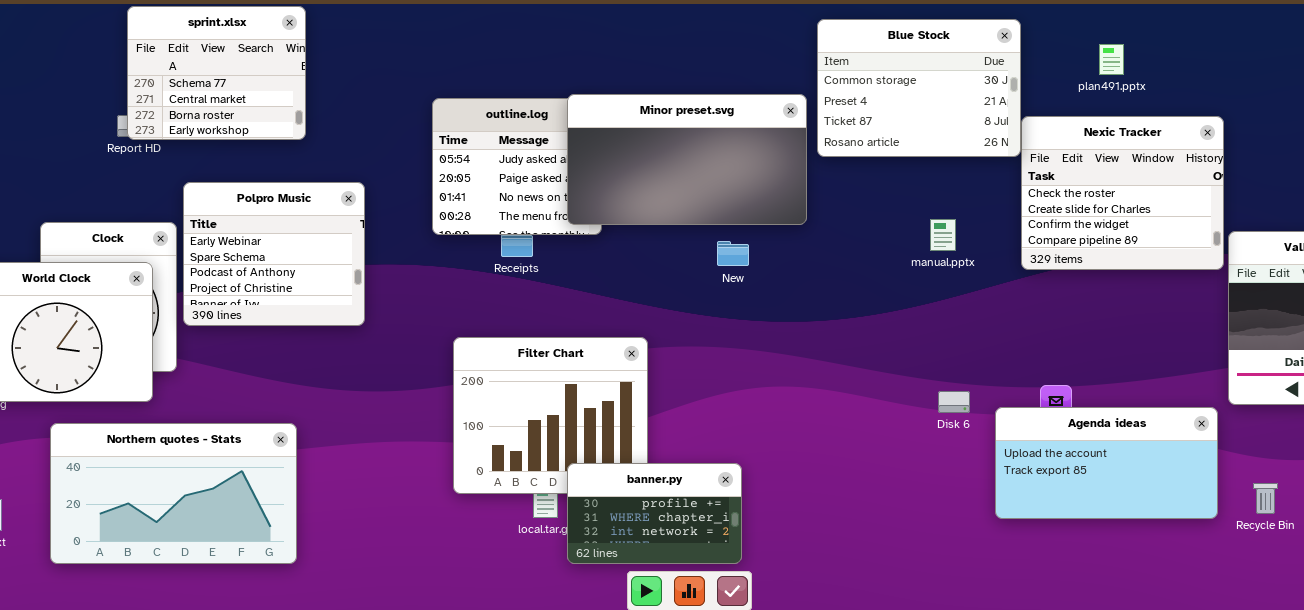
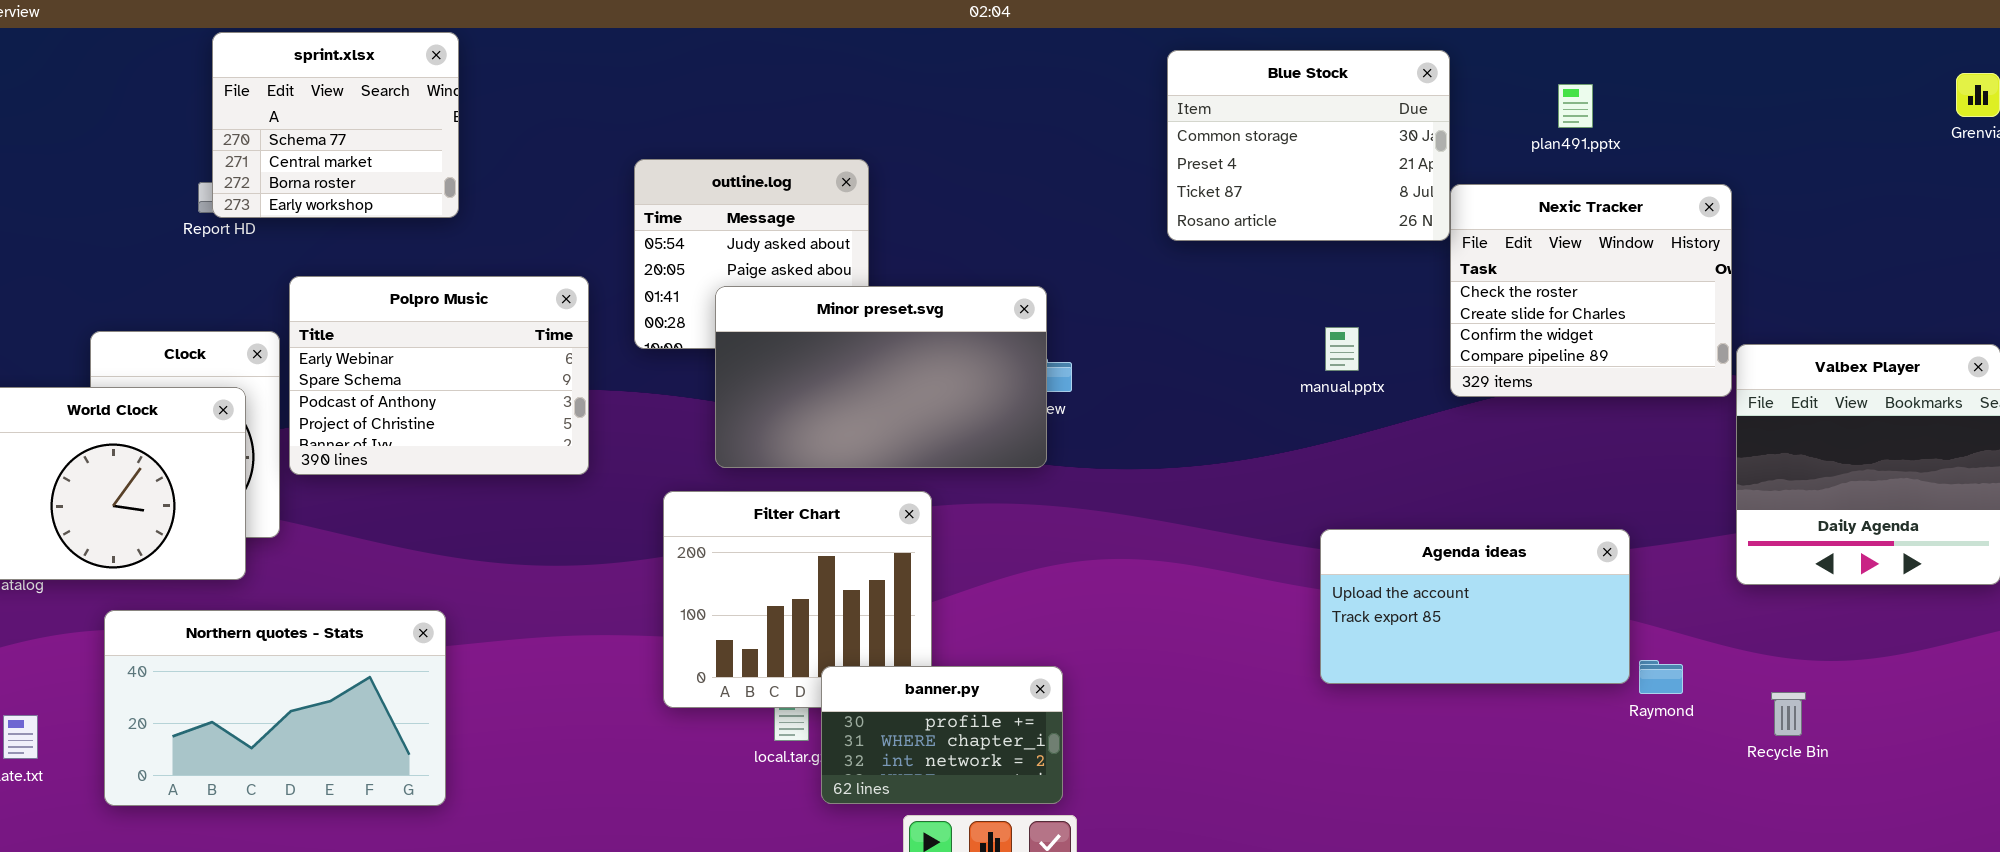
Minor preset.svg: [567,94,807,225] -> [715,286,1047,468], moved
Polpro Music: [183,182,365,326] -> [289,276,589,475], resized
Agenda ideas: [995,407,1218,519] -> [1320,529,1630,684], moved

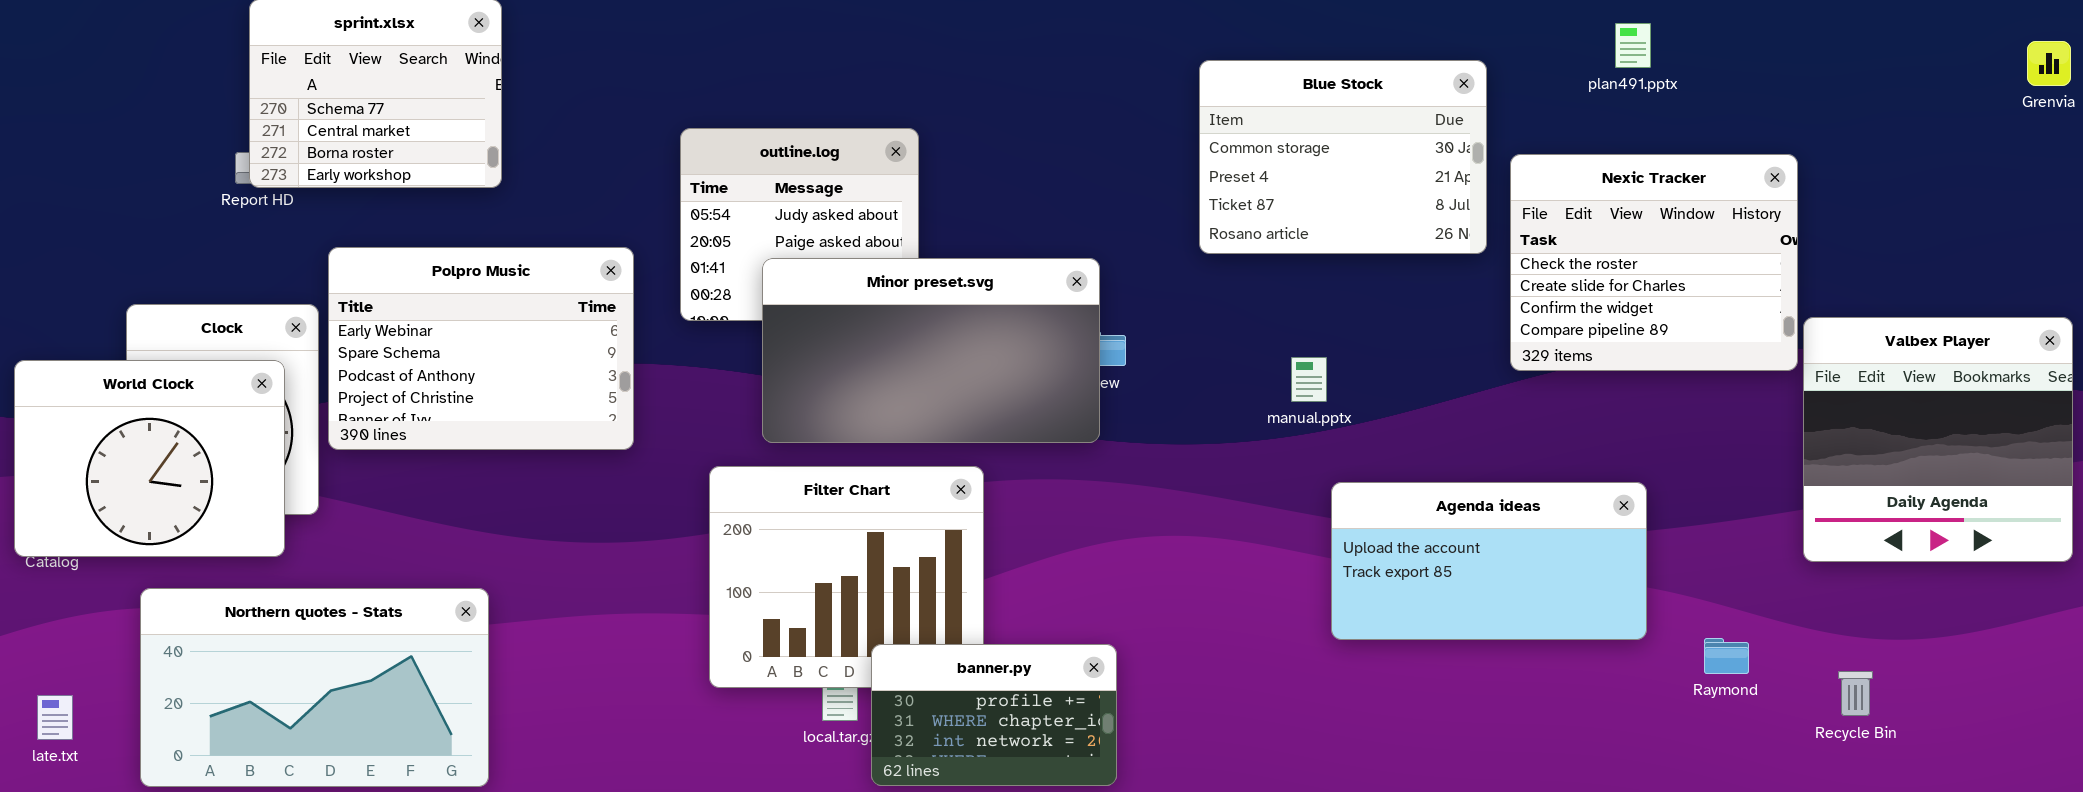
Blue Stock: [1167,50,1450,241] -> [1199,60,1487,254], moved
plan491.pptx: [1558,84,1593,128] -> [1615,23,1651,68], moved
manual.pptx: [1325,327,1359,371] -> [1291,357,1327,402], moved
Agenda ideas: [1320,529,1630,684] -> [1331,482,1647,640], moved

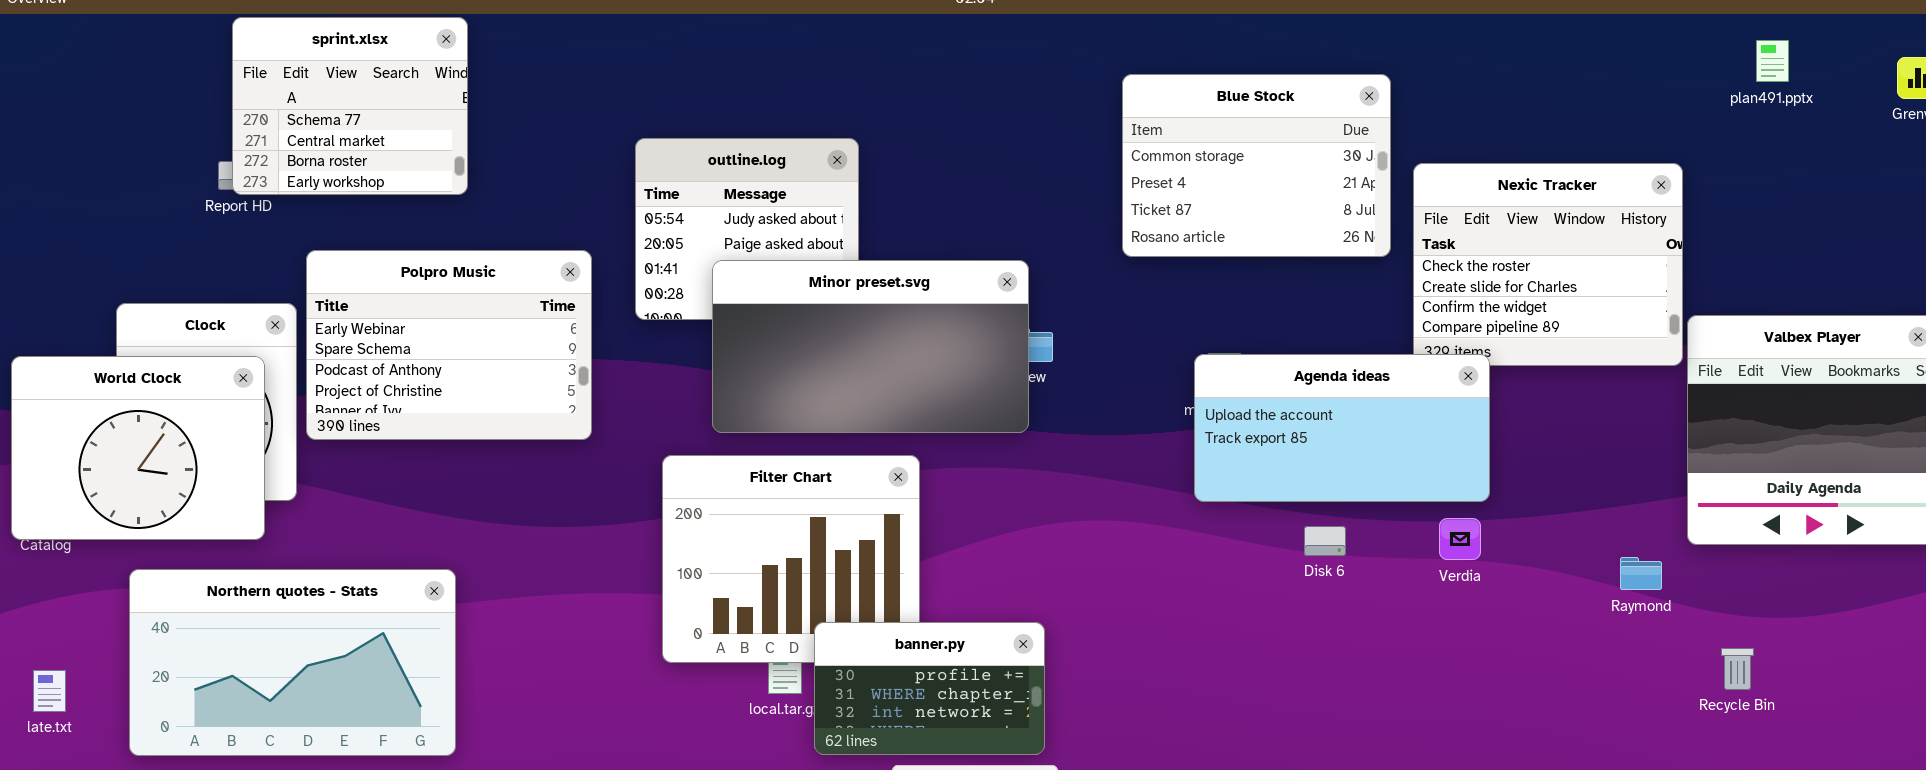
plan491.pptx: [1615,23,1651,68] -> [1756,40,1789,82], moved
Agenda ideas: [1331,482,1647,640] -> [1194,354,1490,502], moved
Raymond: [1704,638,1749,674] -> [1620,557,1662,590], moved

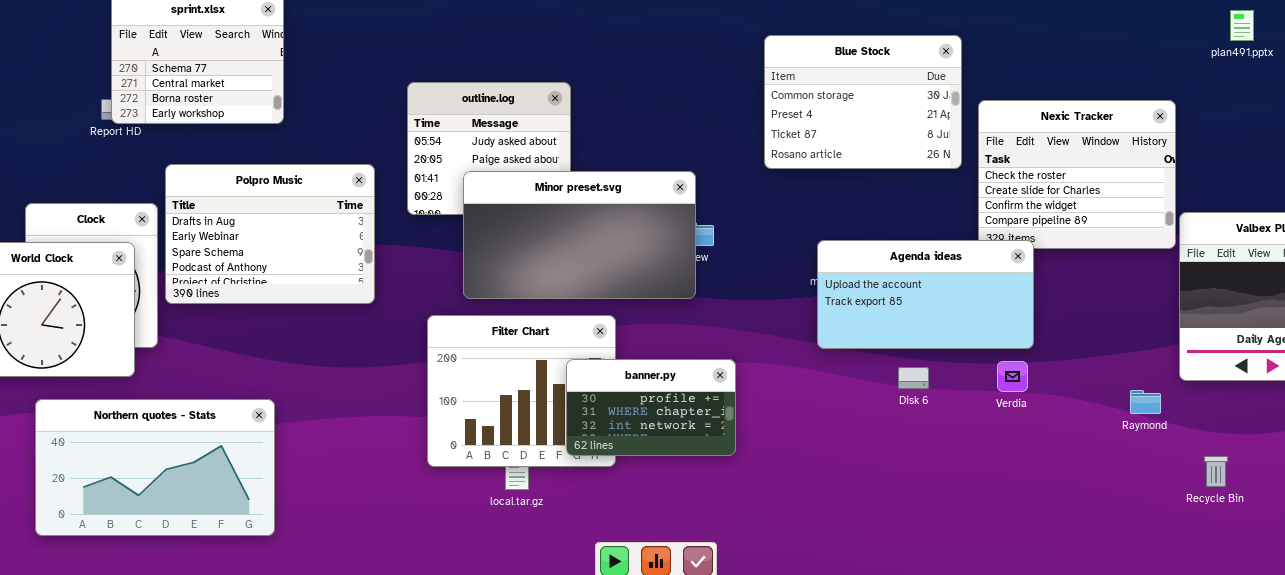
Polpro Music: [306,250,592,440] -> [165,164,375,304], scrolled up 1 row
banner.py: [814,622,1045,755] -> [566,359,736,456], moved

